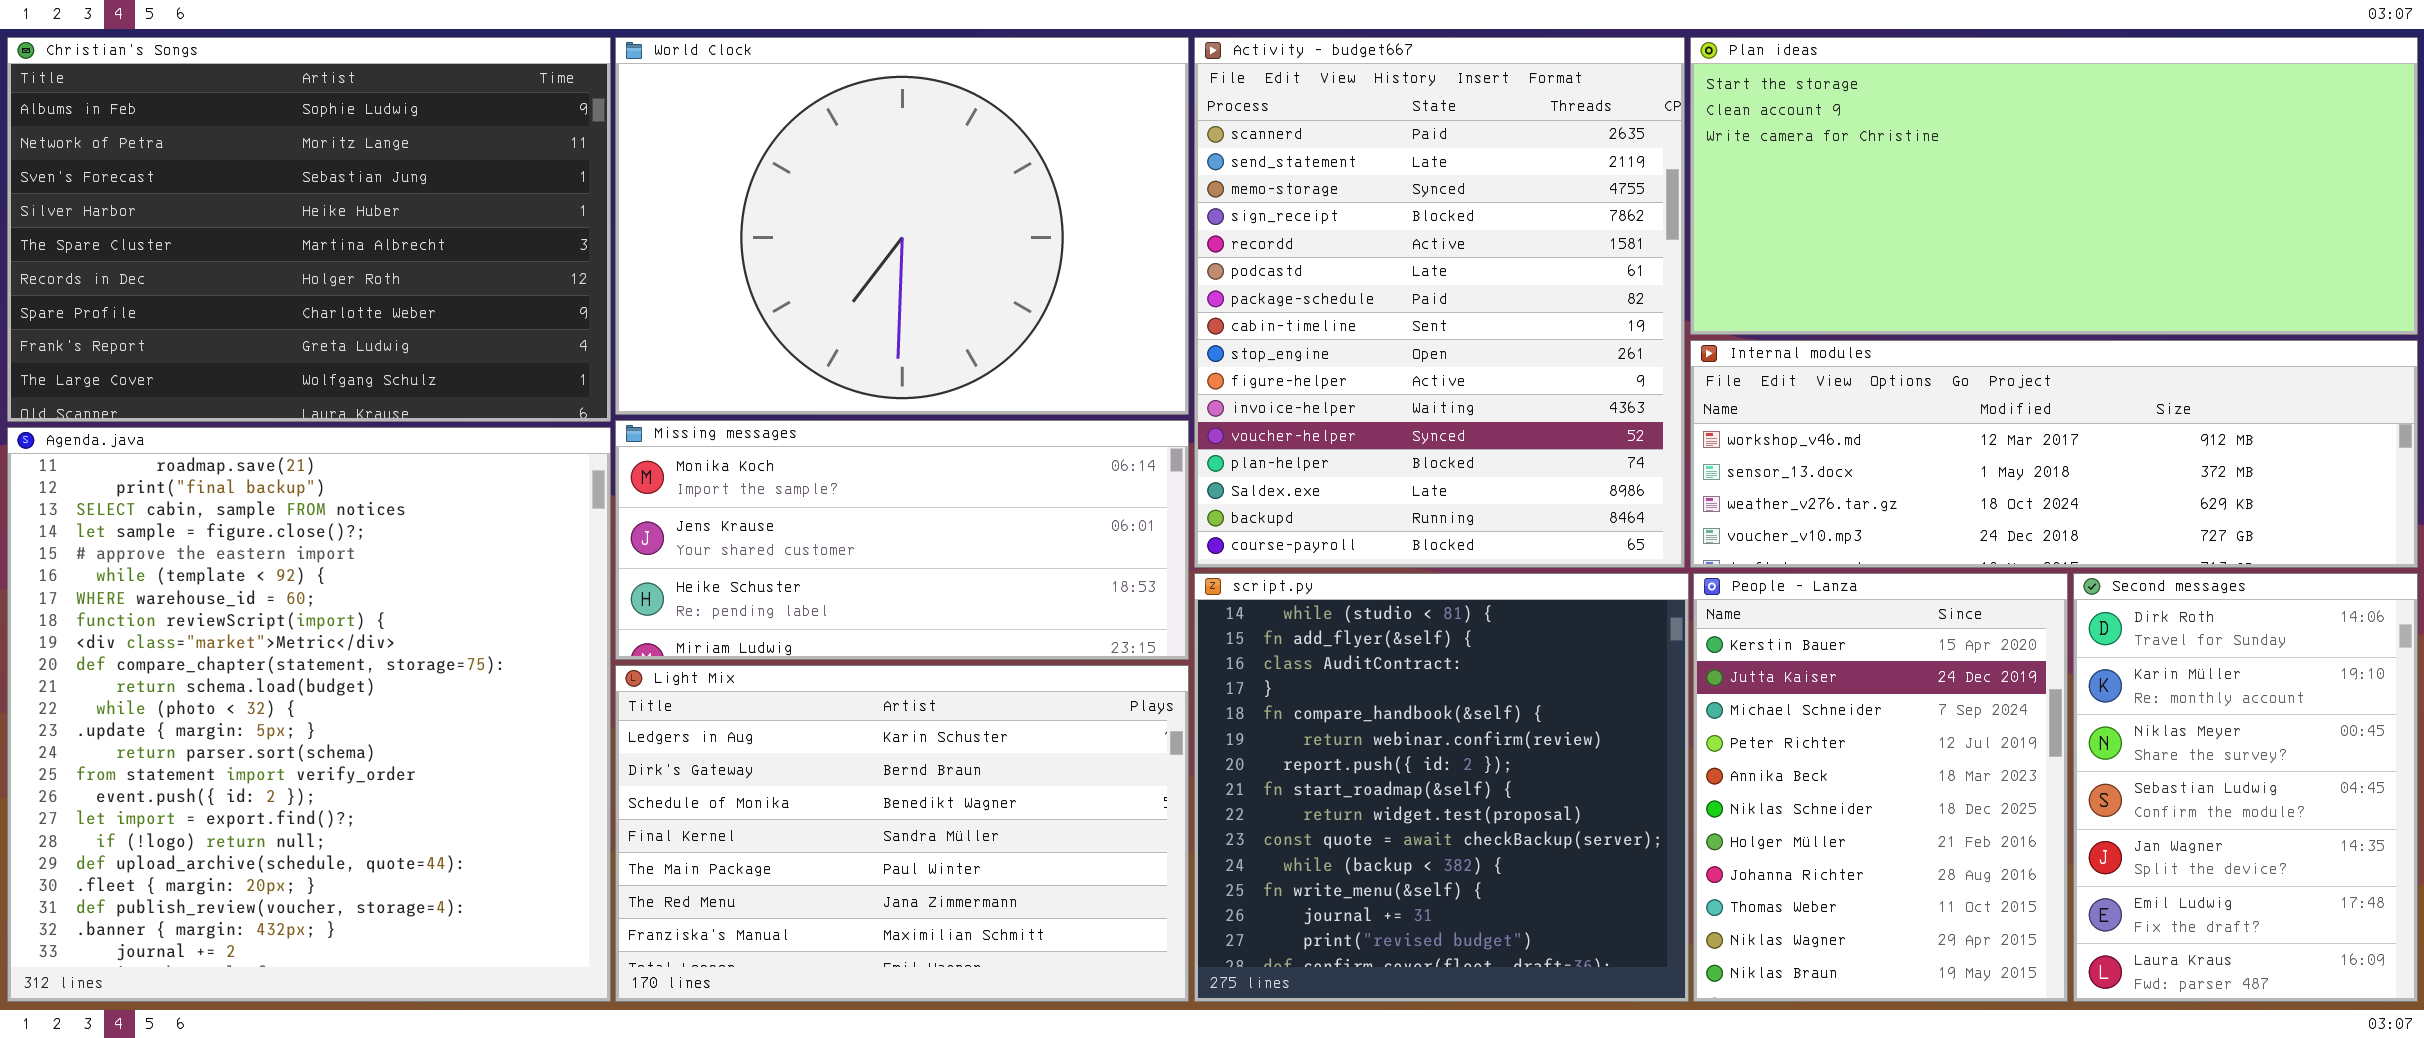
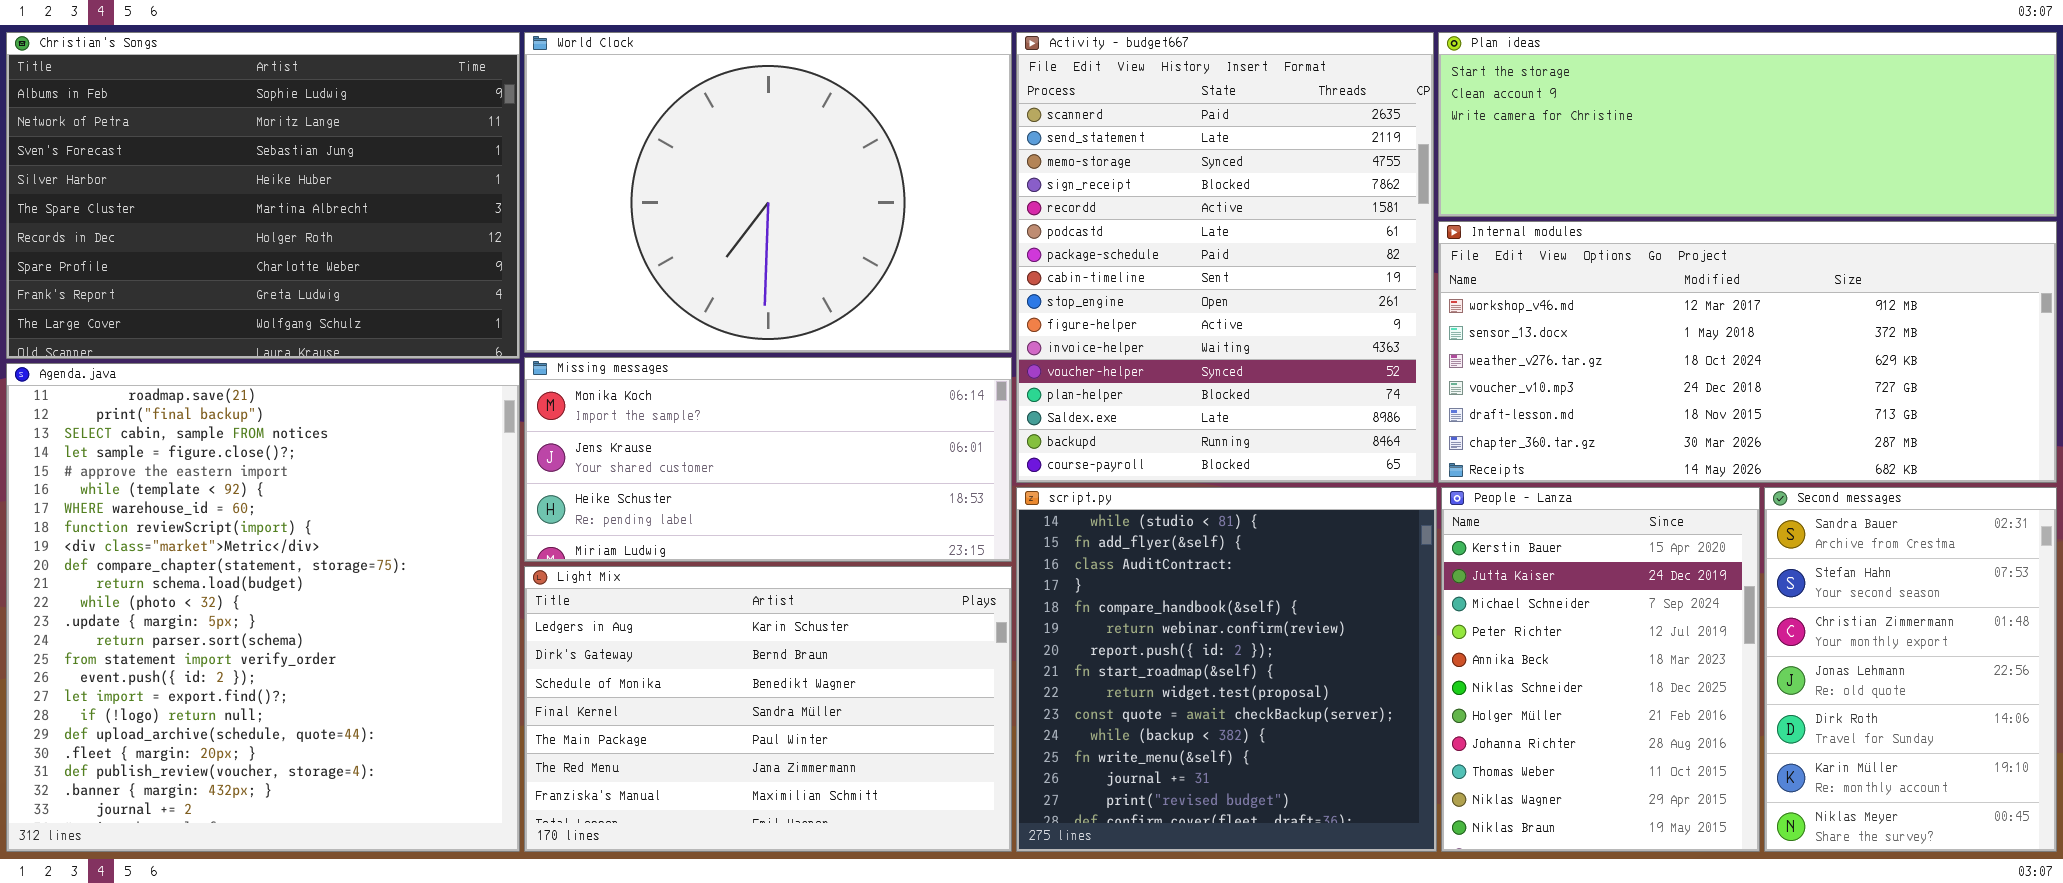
Plan ideas: [1690,37,2418,335] -> [1438,32,2057,217], resized
Internal modules: [1690,340,2418,568] -> [1438,221,2057,483], resized
Second messages: [2073,573,2418,1002] -> [1764,487,2057,852], scrolled up 4 rows

